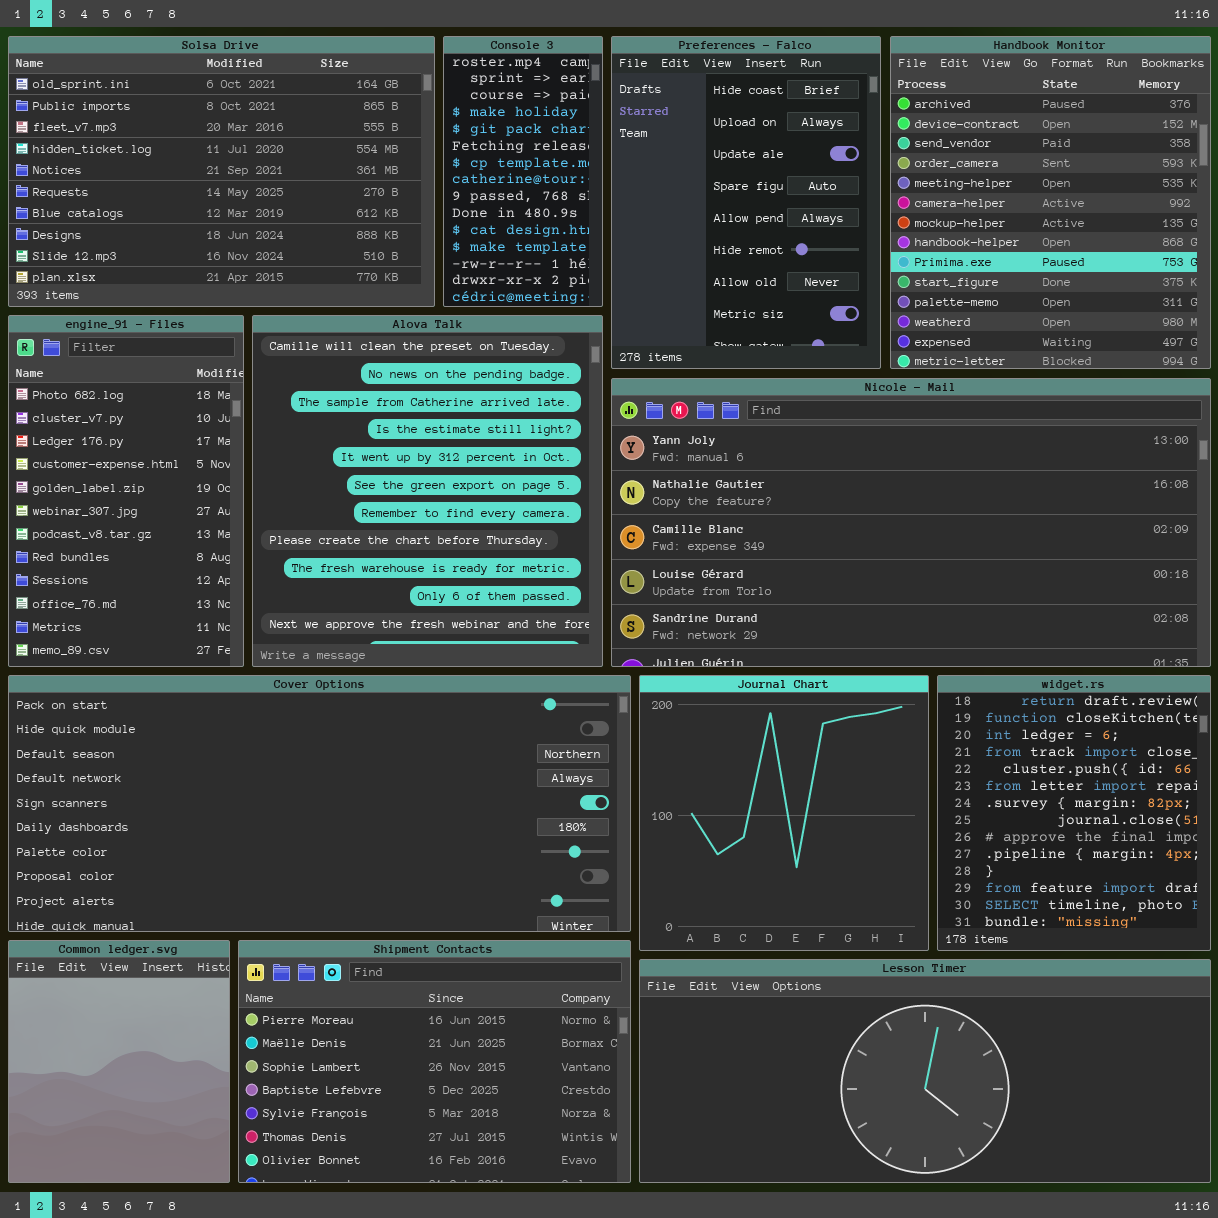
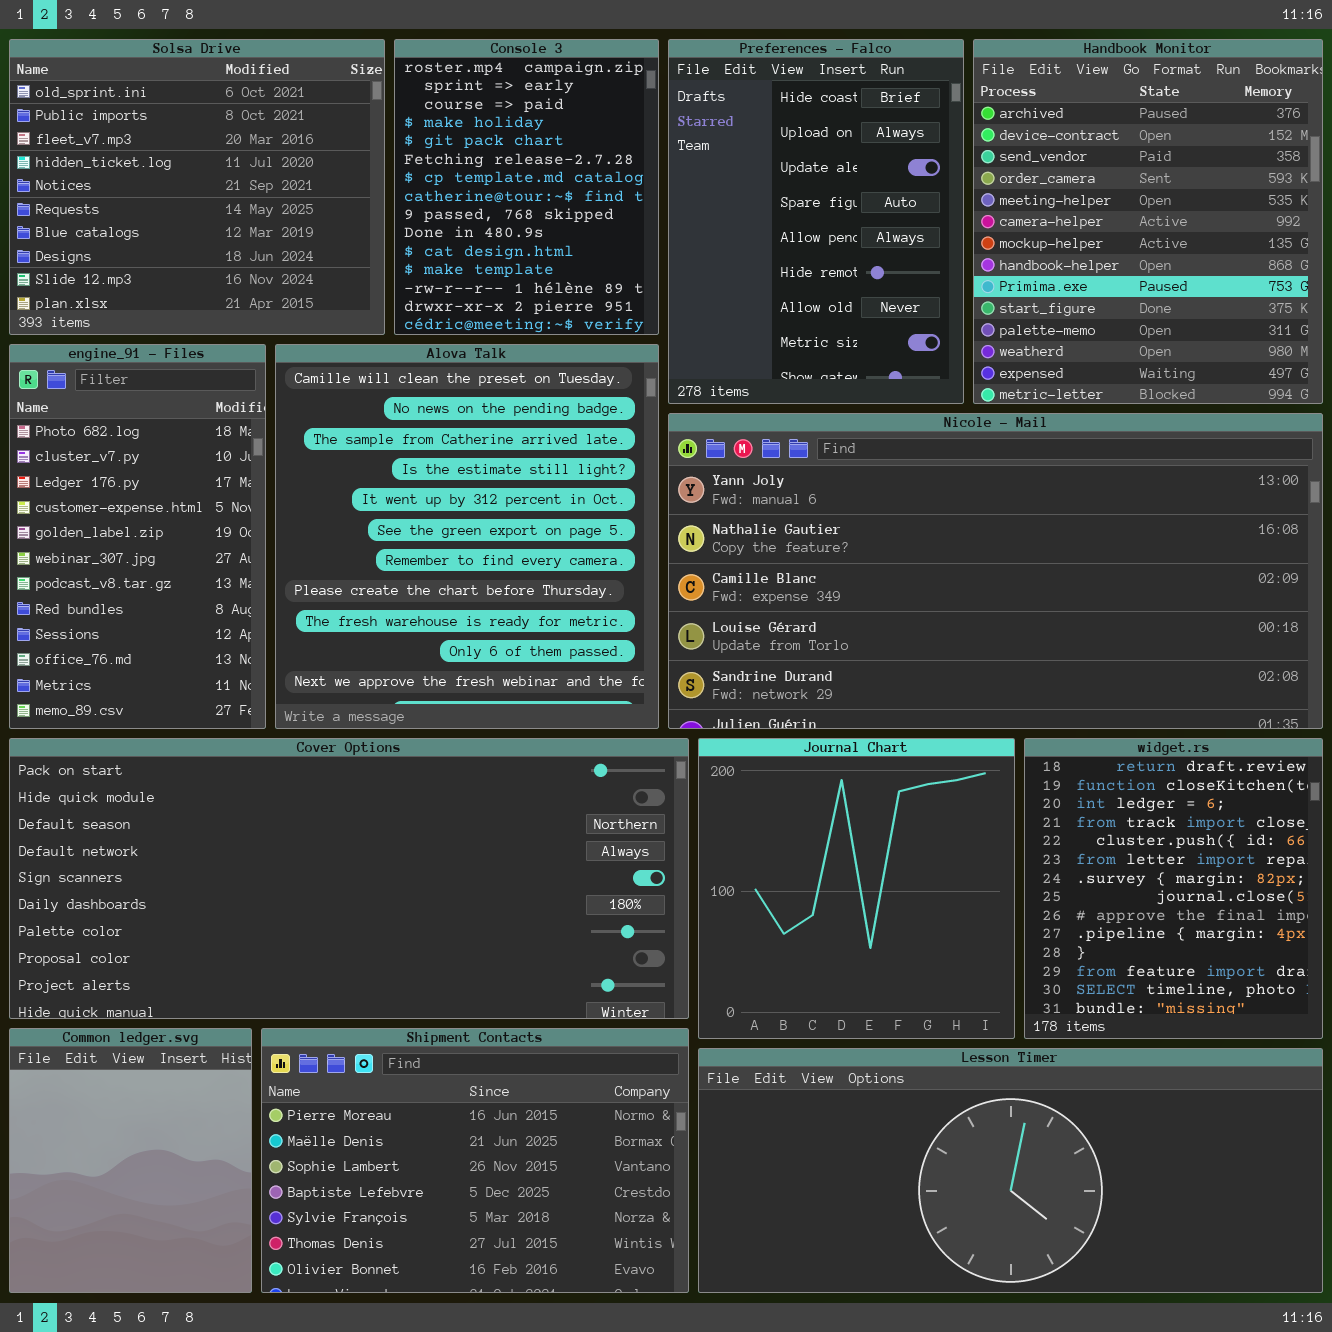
Solsa Drive: [8,36,435,307] -> [9,39,385,335], resized
Console 3: [443,36,603,307] -> [394,39,659,335], resized

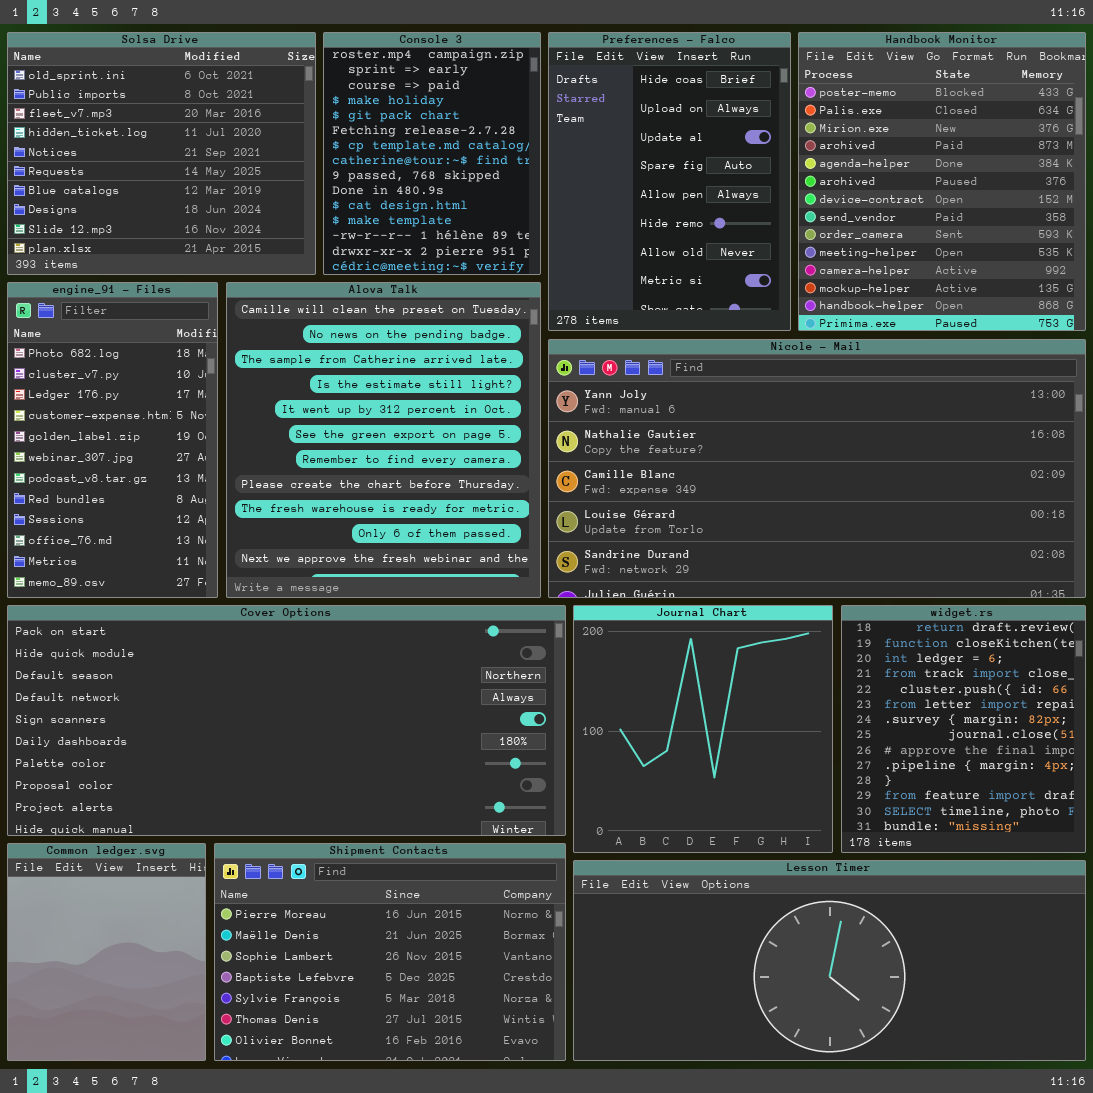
Handbook Monitor: [973,39,1323,404] -> [798,32,1086,331], scrolled up 5 rows

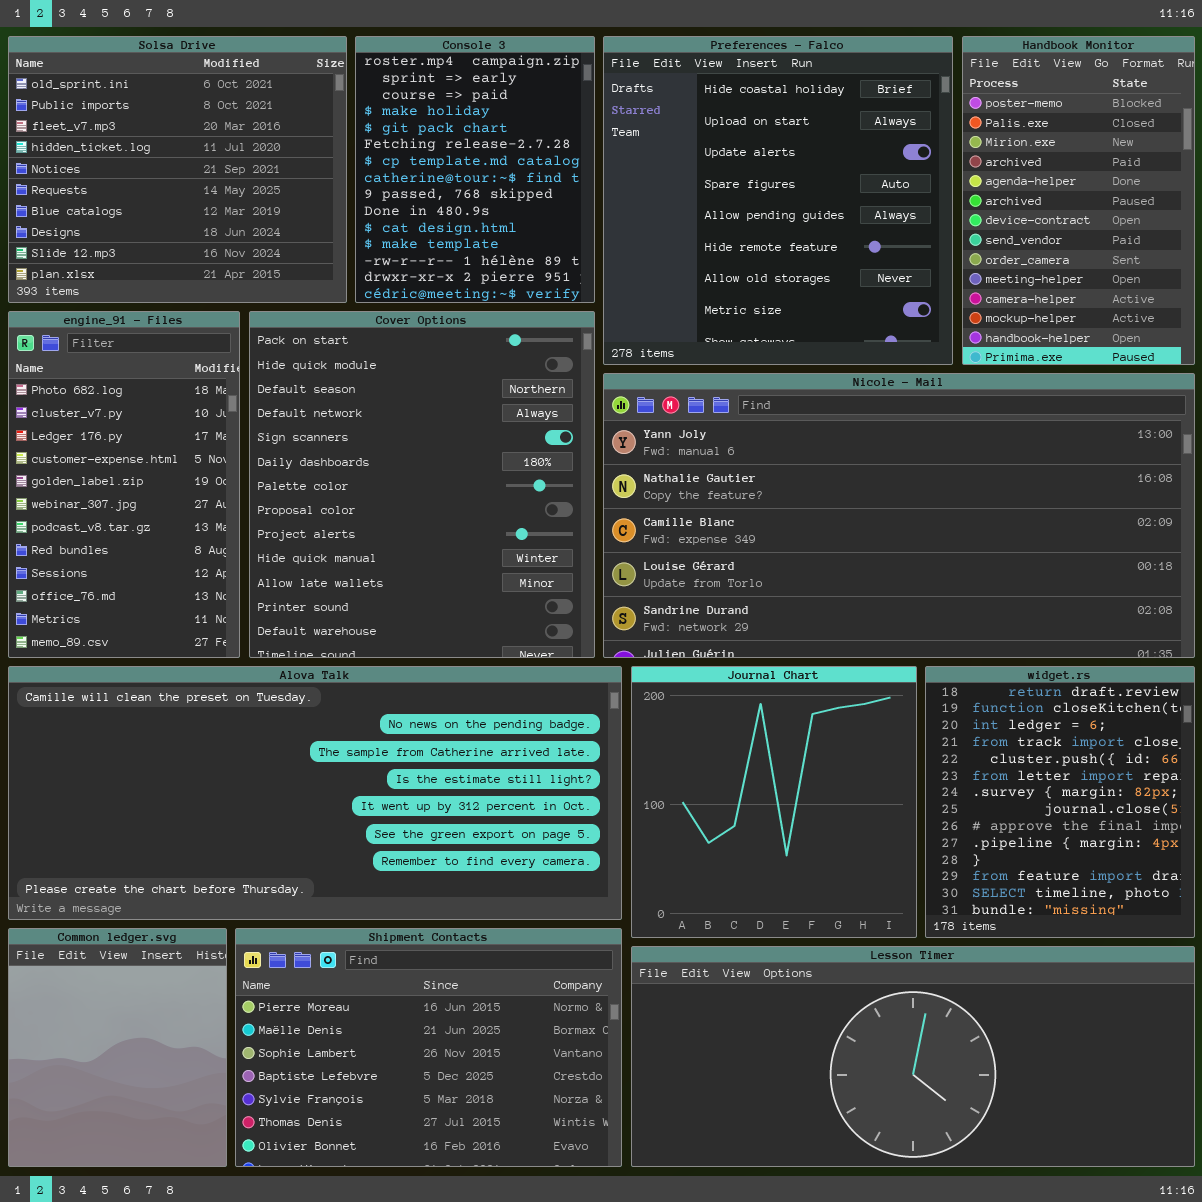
Preferences - Falco: [548,32,791,331] -> [603,36,953,365], resized
Handbook Monitor: [798,32,1086,331] -> [962,36,1195,365], resized
Alova Talk: [226,282,541,598] -> [8,666,622,920], moved, resized
Cover Options: [7,605,566,836] -> [249,311,595,658], moved, resized

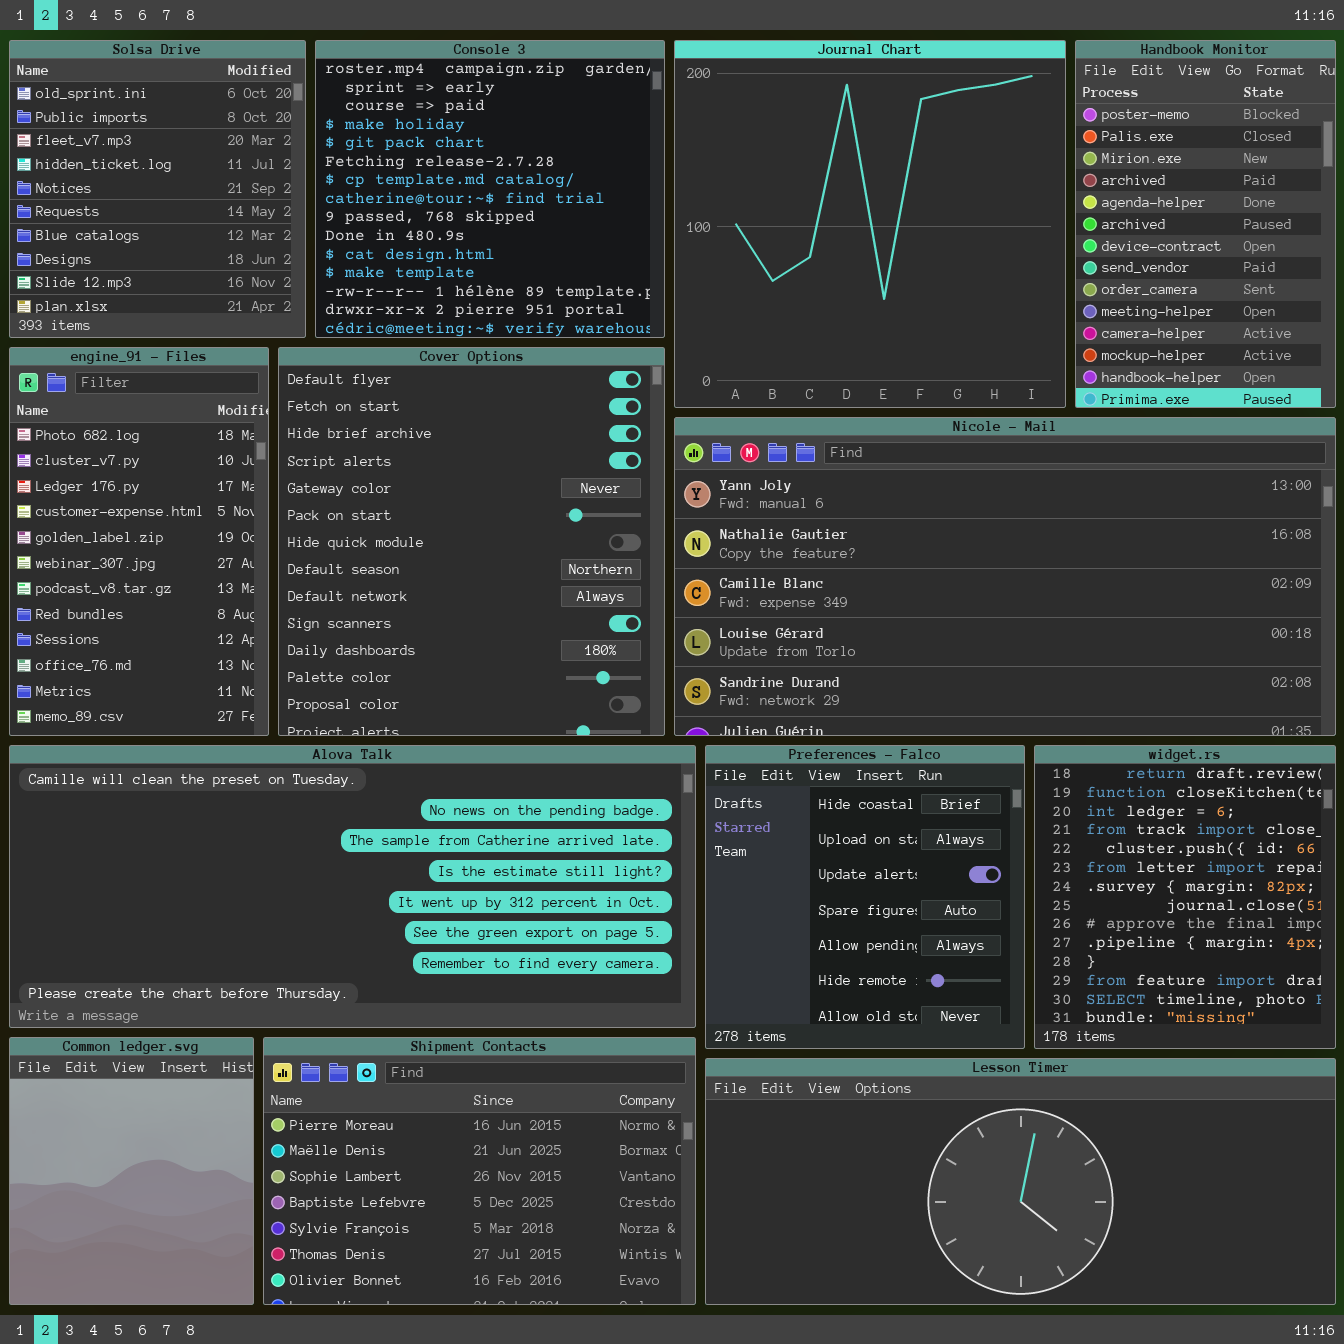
Solsa Drive: [8,36,347,303] -> [9,40,306,338], resized
Console 3: [355,36,595,303] -> [315,40,665,338], resized
Preferences - Falco: [603,36,953,365] -> [705,745,1025,1049], moved, resized
Cover Options: [249,311,595,658] -> [278,347,665,736], scrolled up 5 rows
Journal Chart: [631,666,917,938] -> [674,40,1066,408], moved, resized

